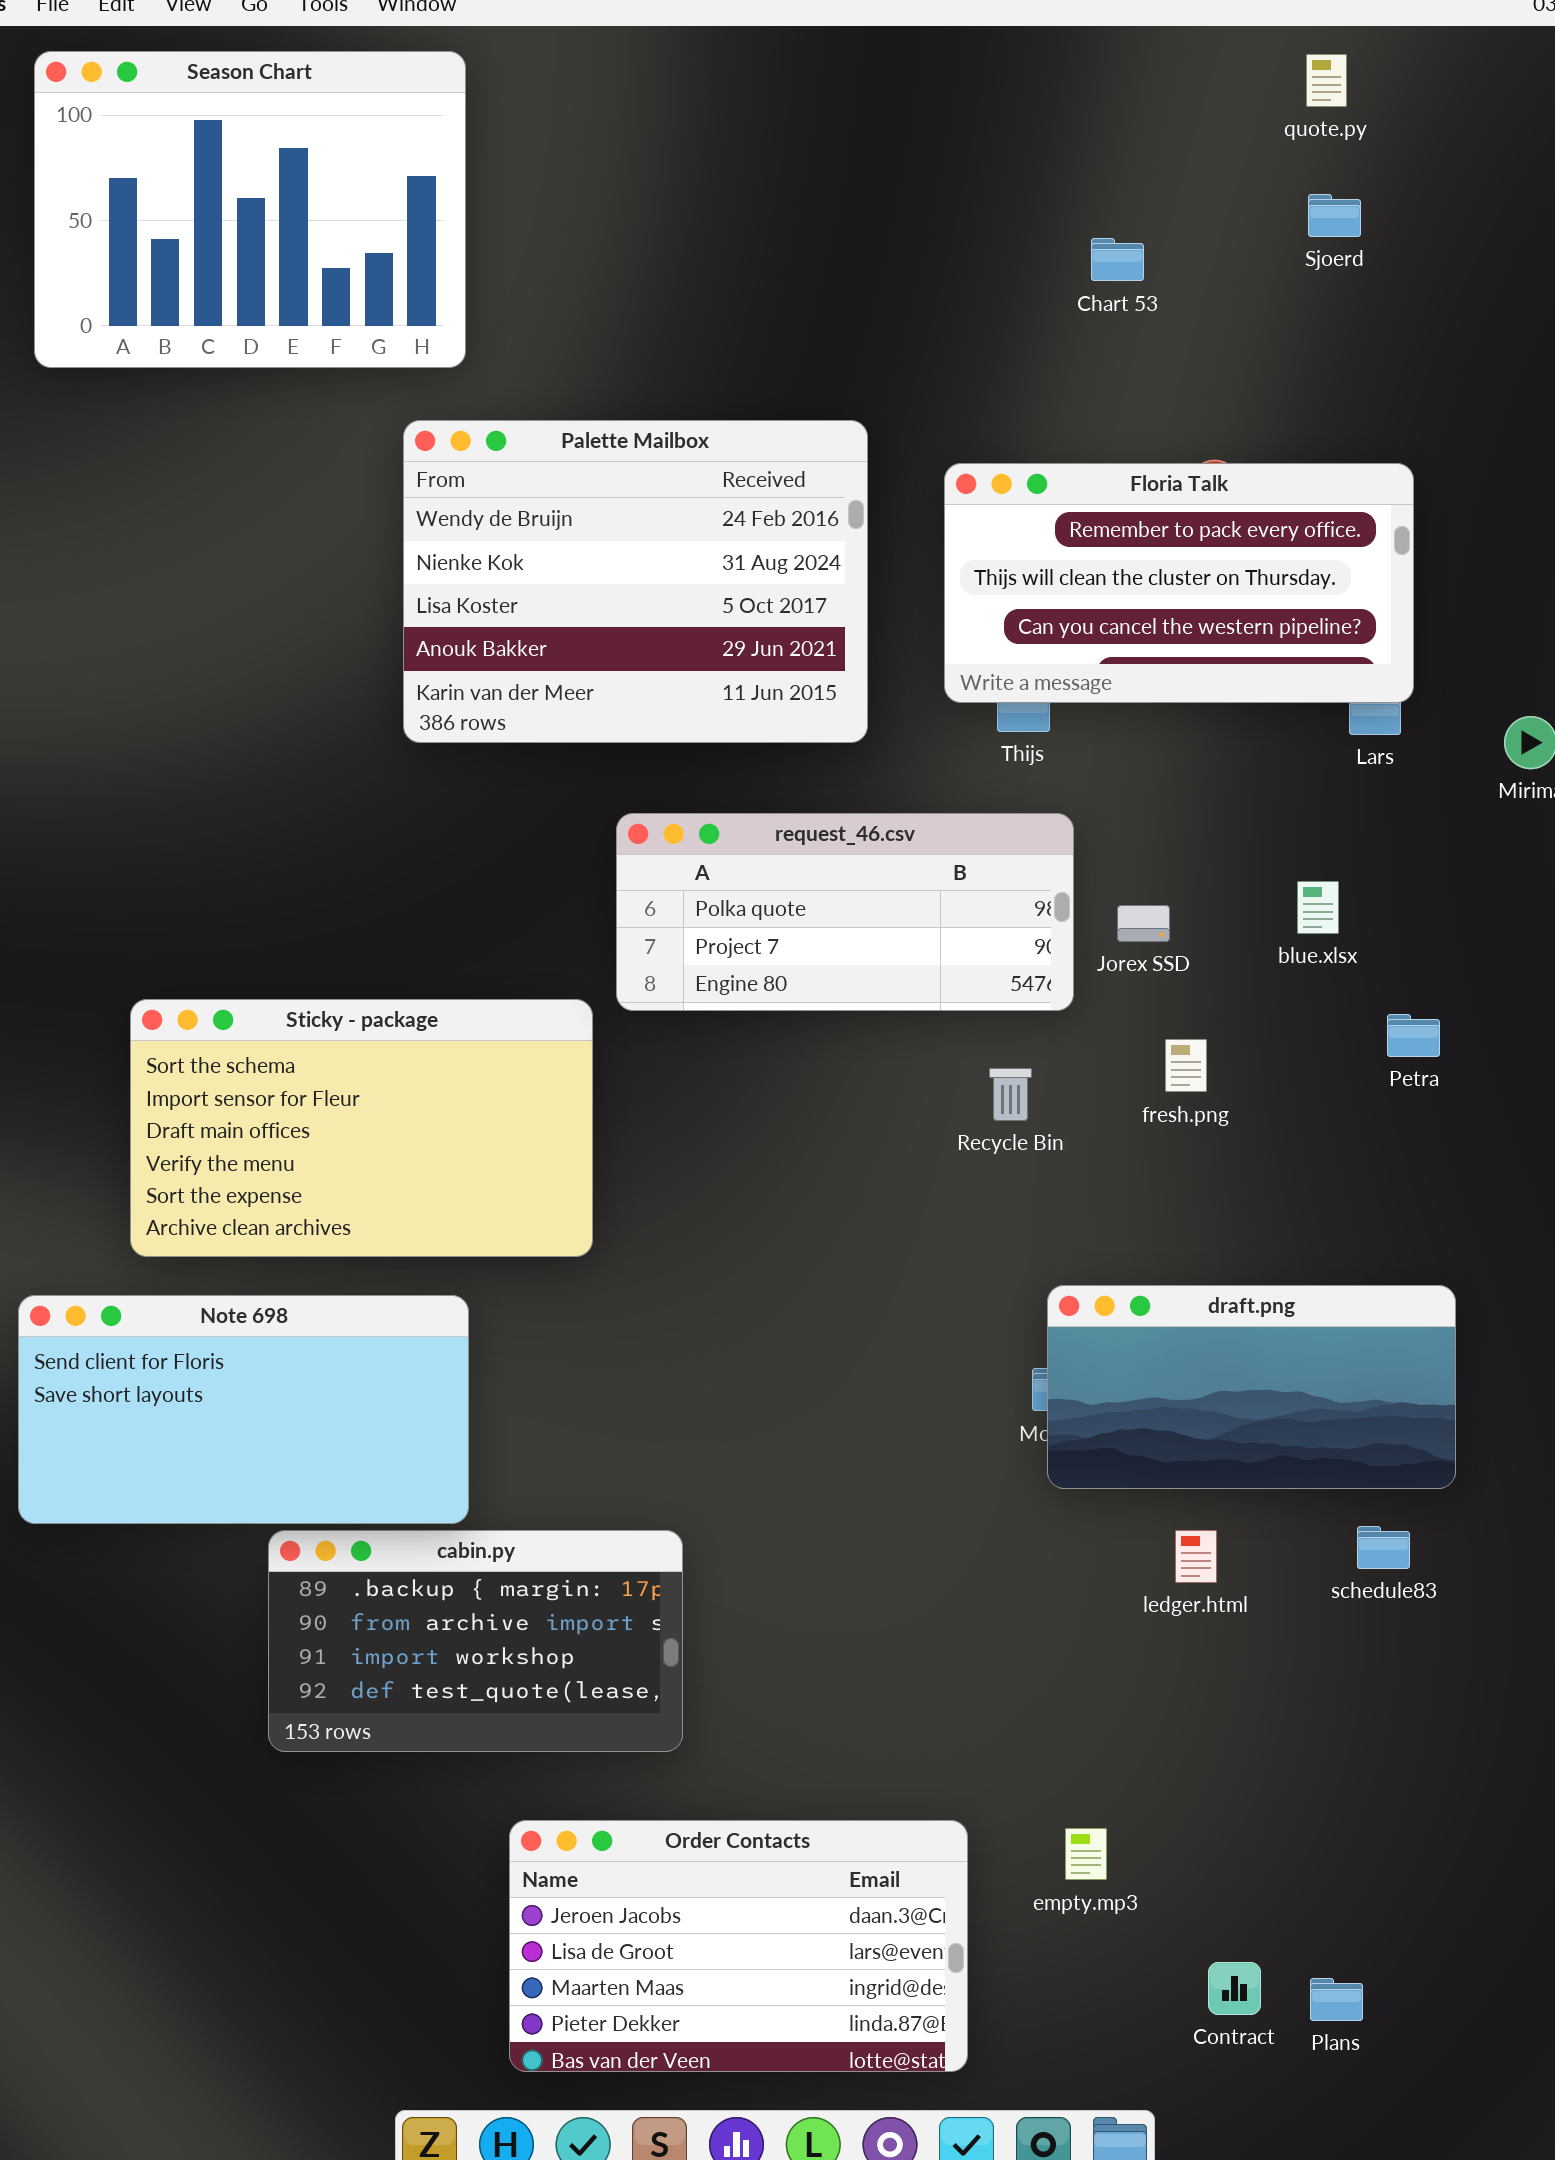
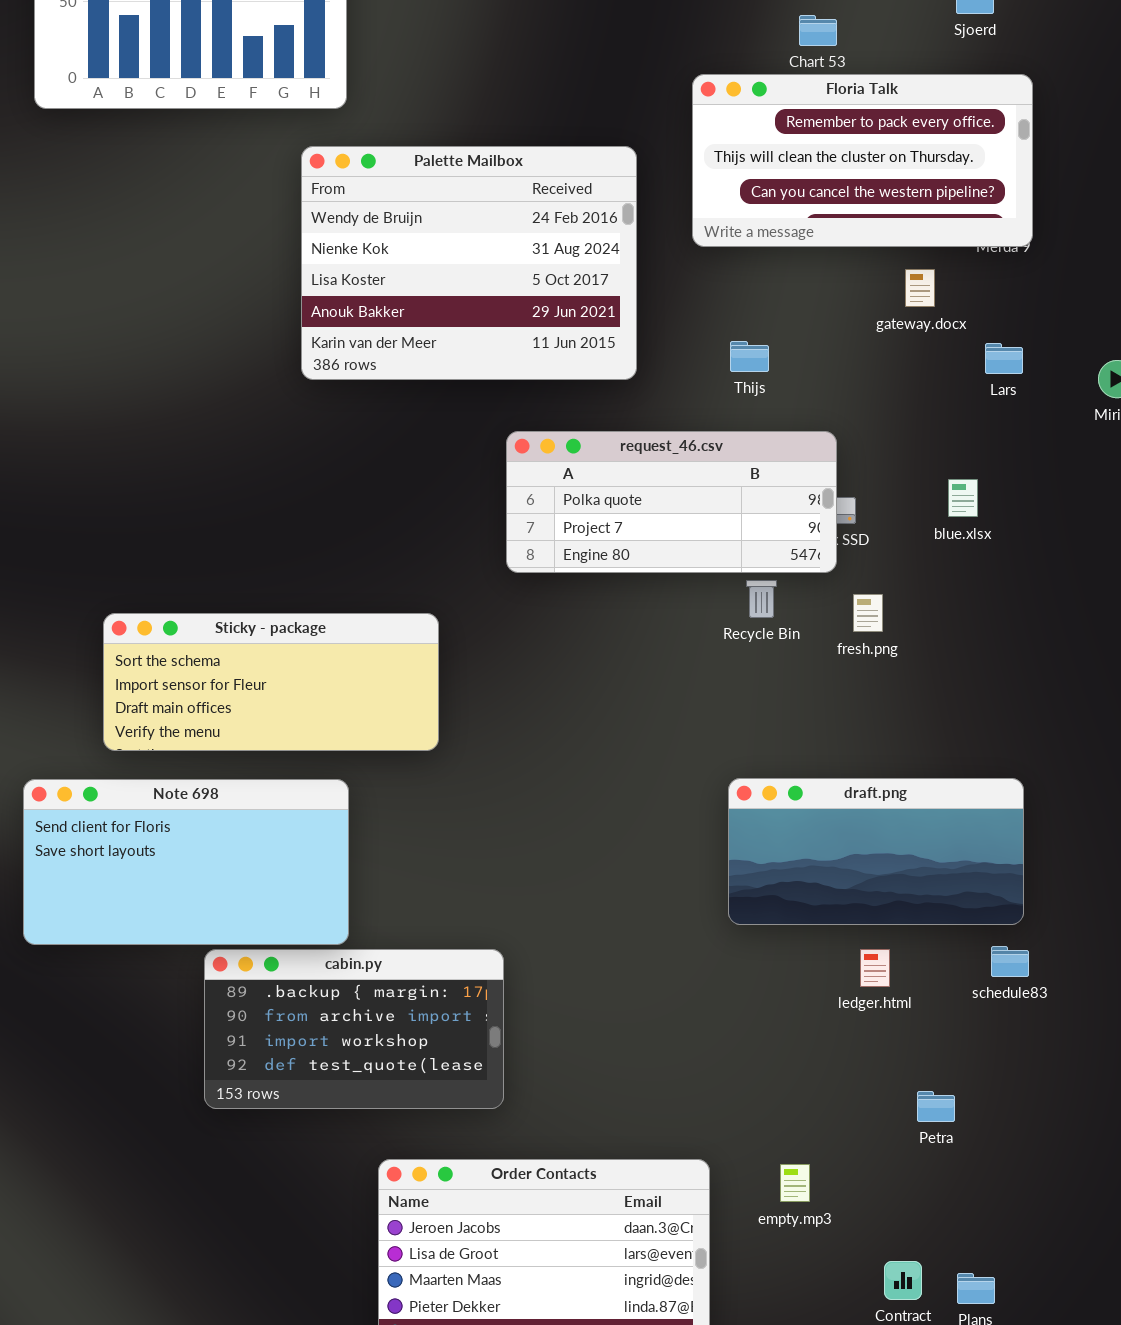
Floria Talk: [944,463,1414,703] -> [692,74,1033,247], moved
request_46.csv: [616,813,1074,1011] -> [506,431,837,573], moved
Sticky - package: [130,999,593,1257] -> [103,613,439,751], resized
Petra: [1387,1014,1440,1057] -> [917,1091,955,1122], moved
Recycle Bin: [989,1068,1032,1121] -> [746,580,777,618], moved
draft.png: [1047,1285,1456,1489] -> [728,778,1024,925], moved

